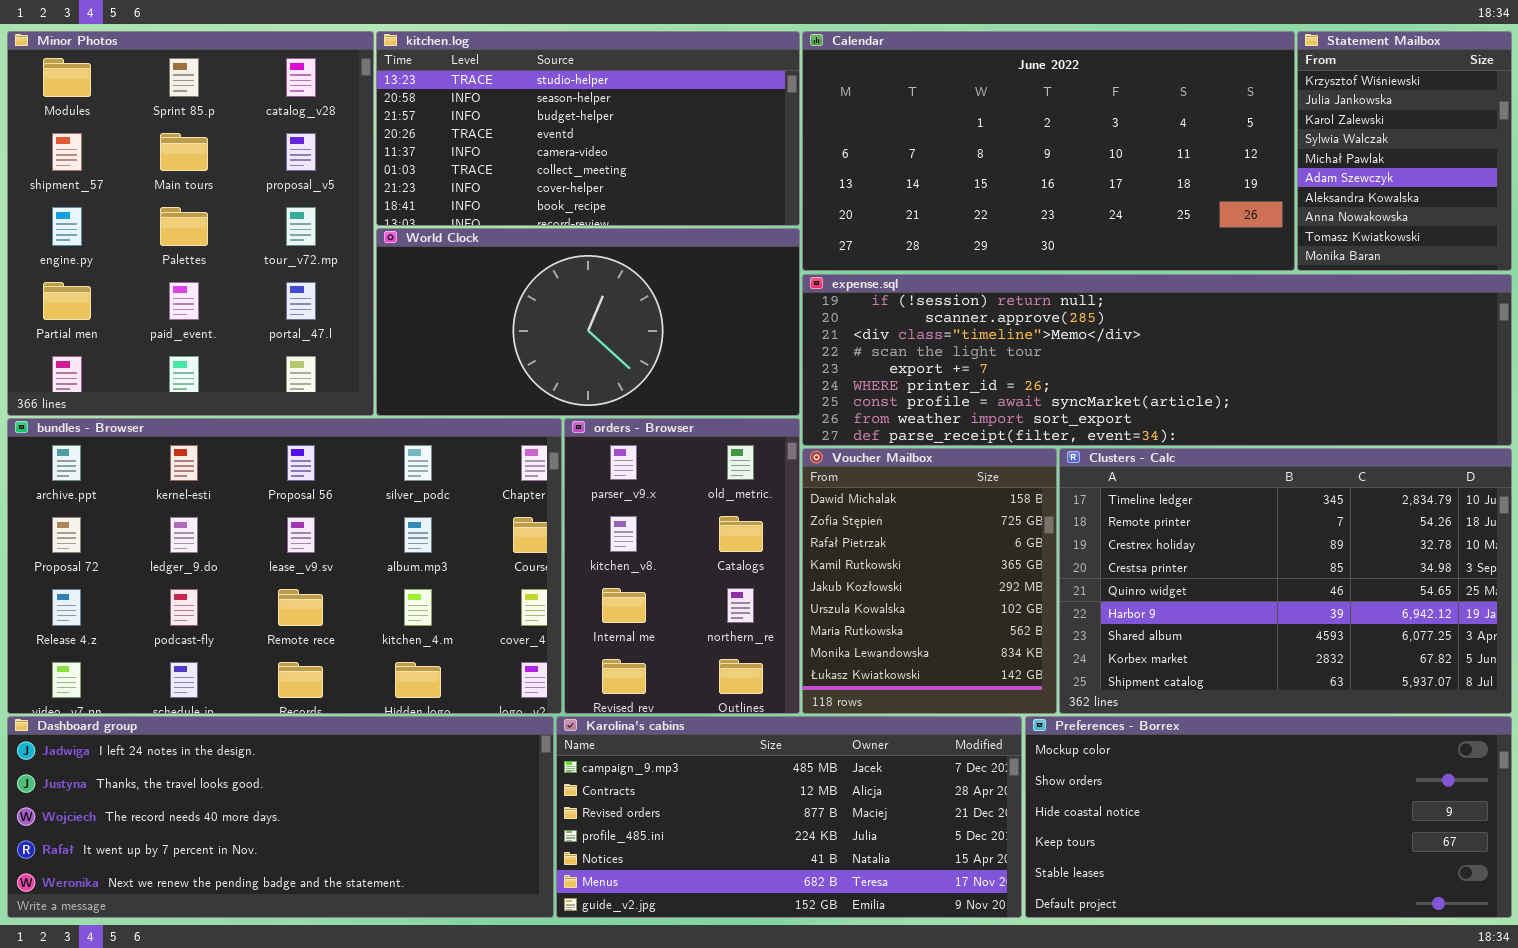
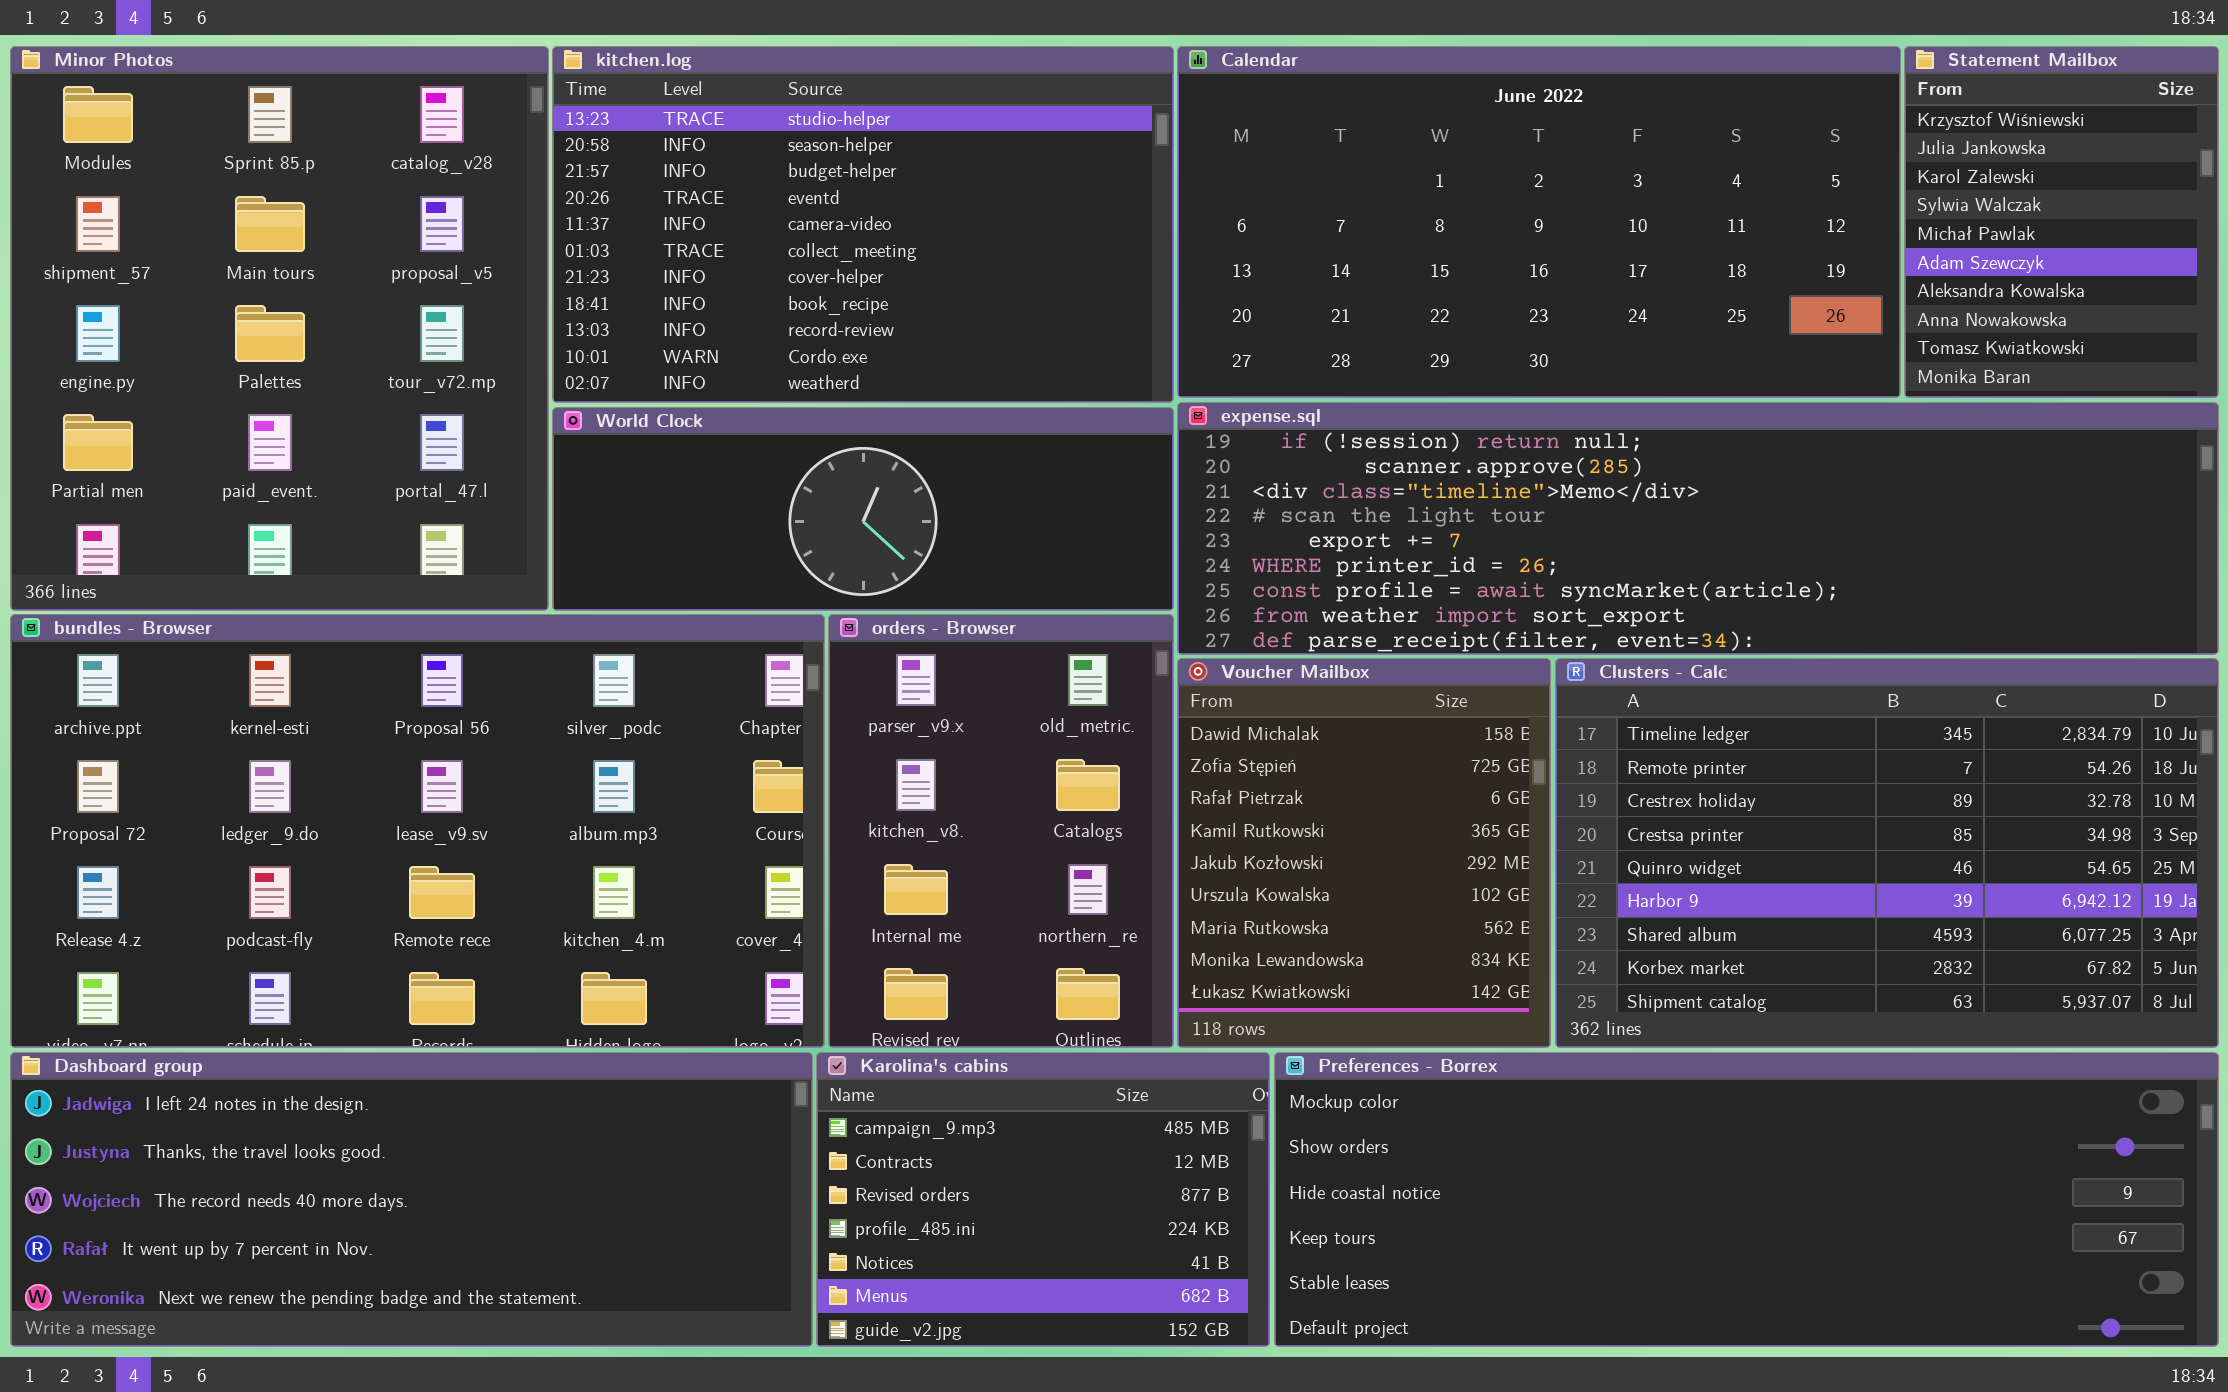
kitchen.log: [376,31,800,226] -> [552,46,1174,403], resized
World Clock: [376,228,800,416] -> [552,407,1174,611], resized
Karolina's cabins: [556,716,1022,918] -> [816,1052,1270,1347], resized
Preferences - Borrex: [1025,716,1512,918] -> [1274,1052,2219,1347], resized

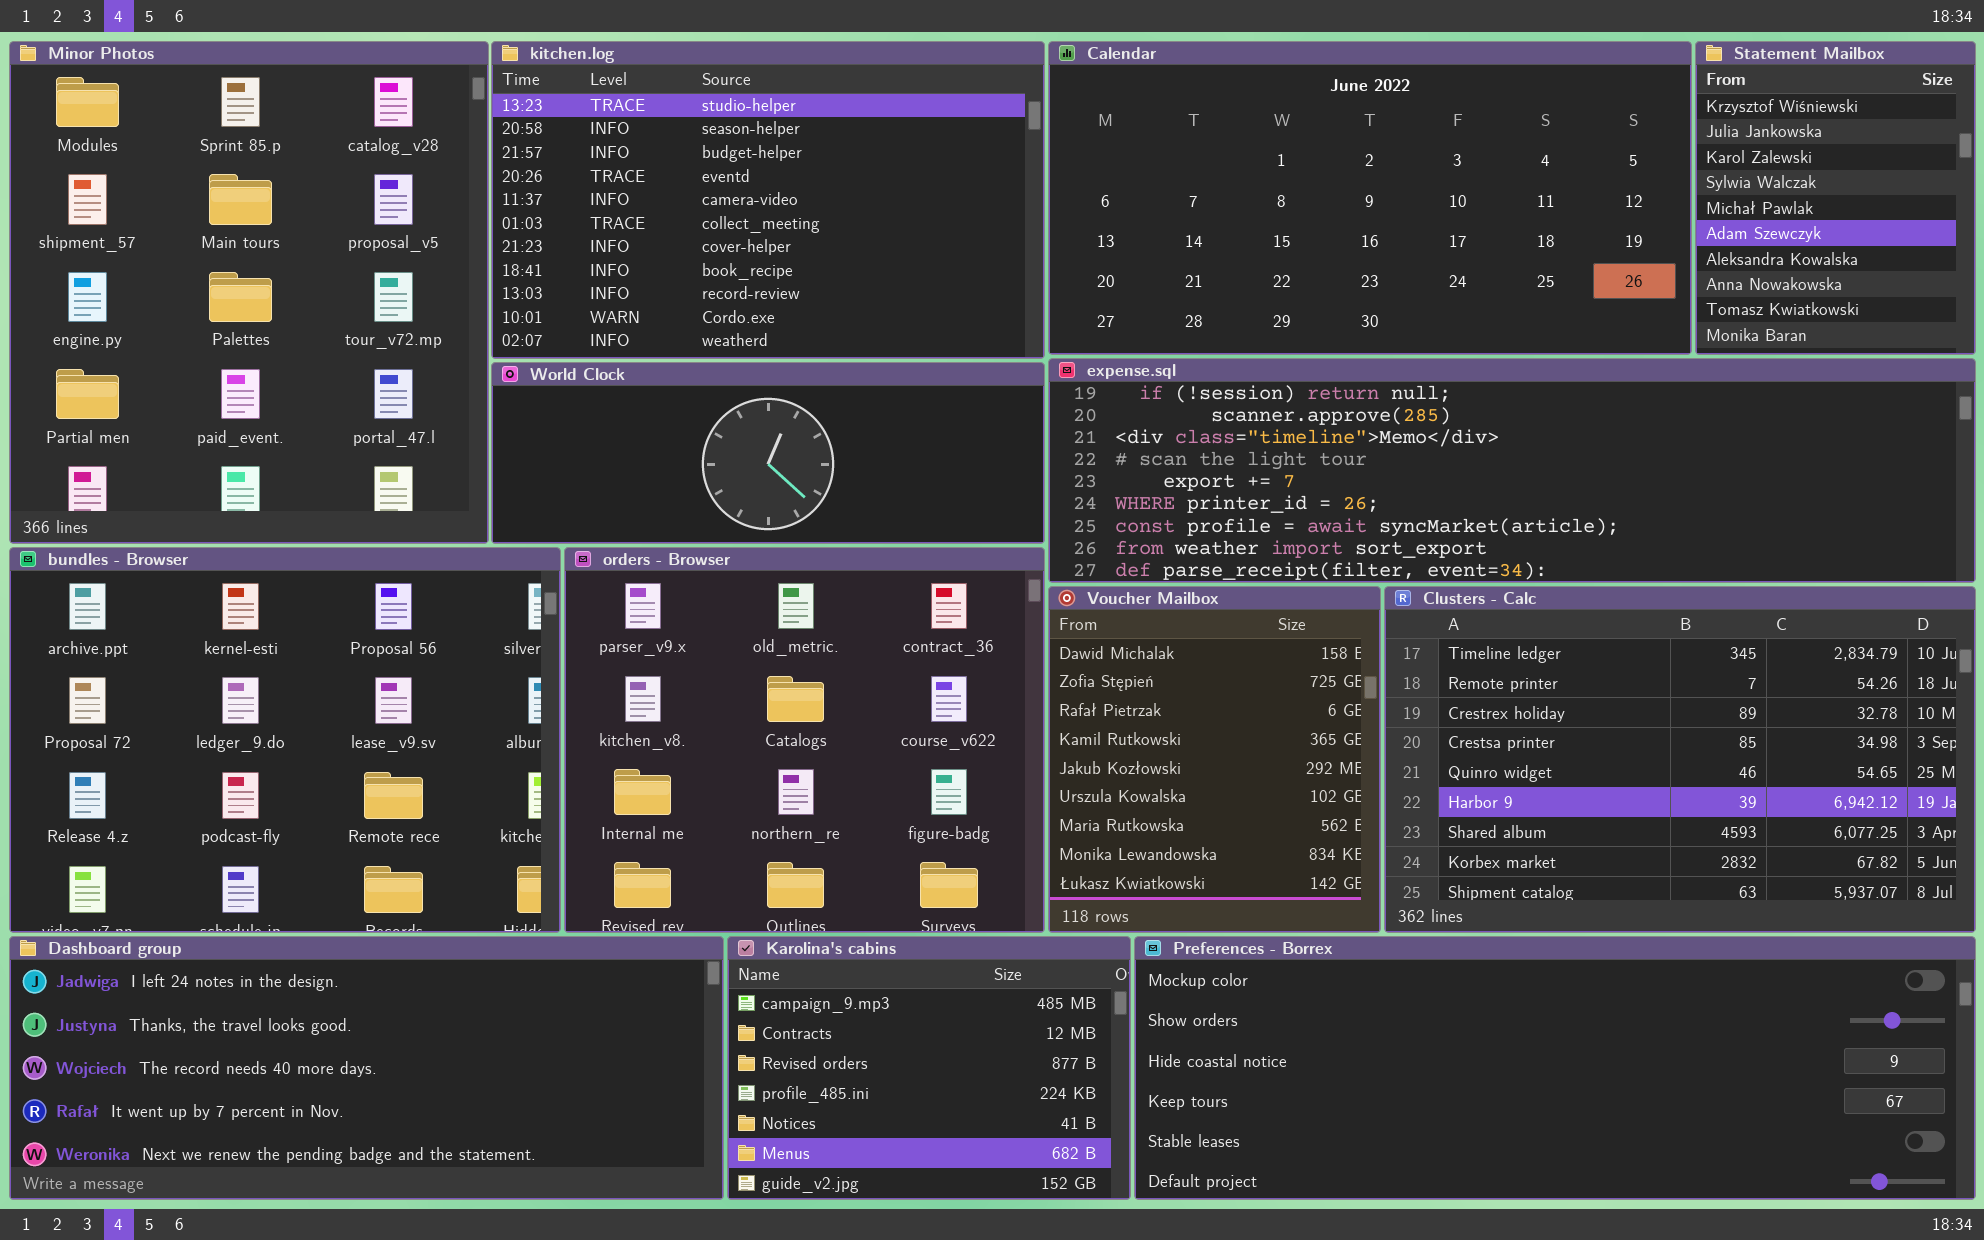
bundles - Browser: [10,614,825,1048] -> [9,547,561,933], resized
orders - Browser: [828,614,1174,1048] -> [564,547,1045,933], resized

